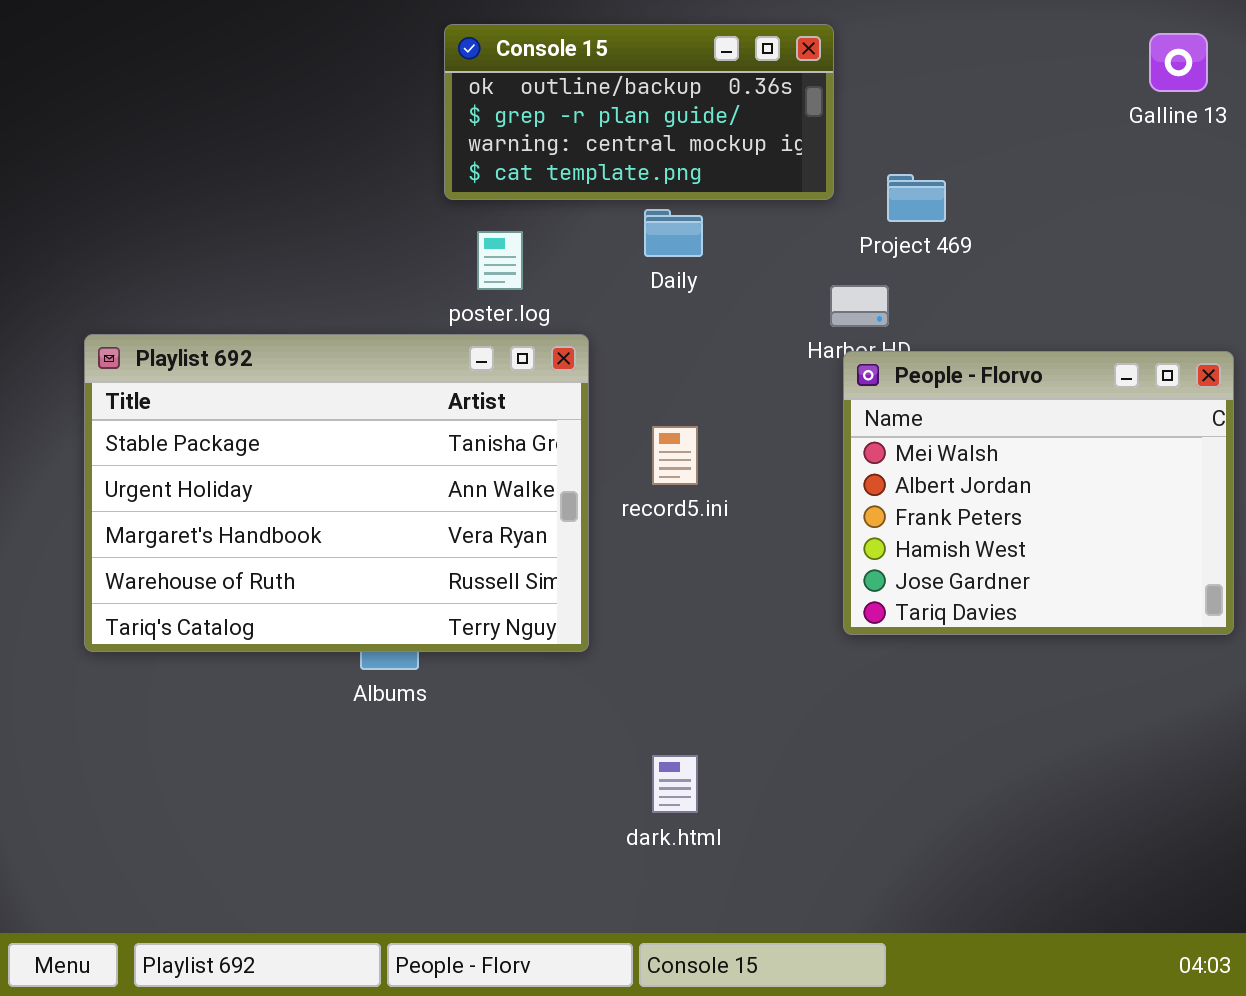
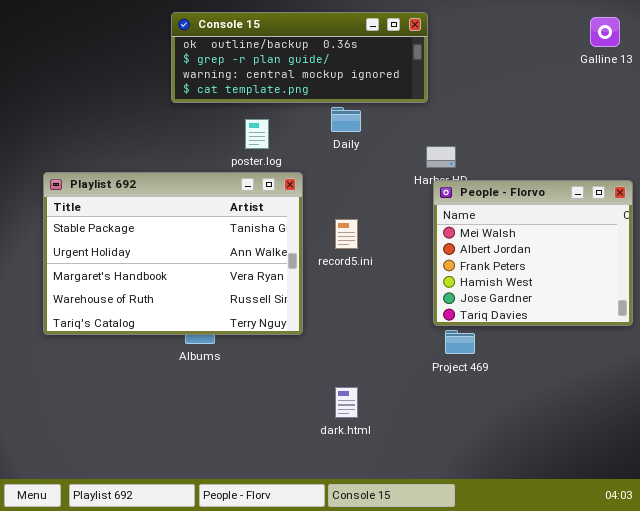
Console 15: [444,24,834,200] -> [171,12,428,103], resized
Project 469: [887,174,946,222] -> [445,330,475,354], moved

